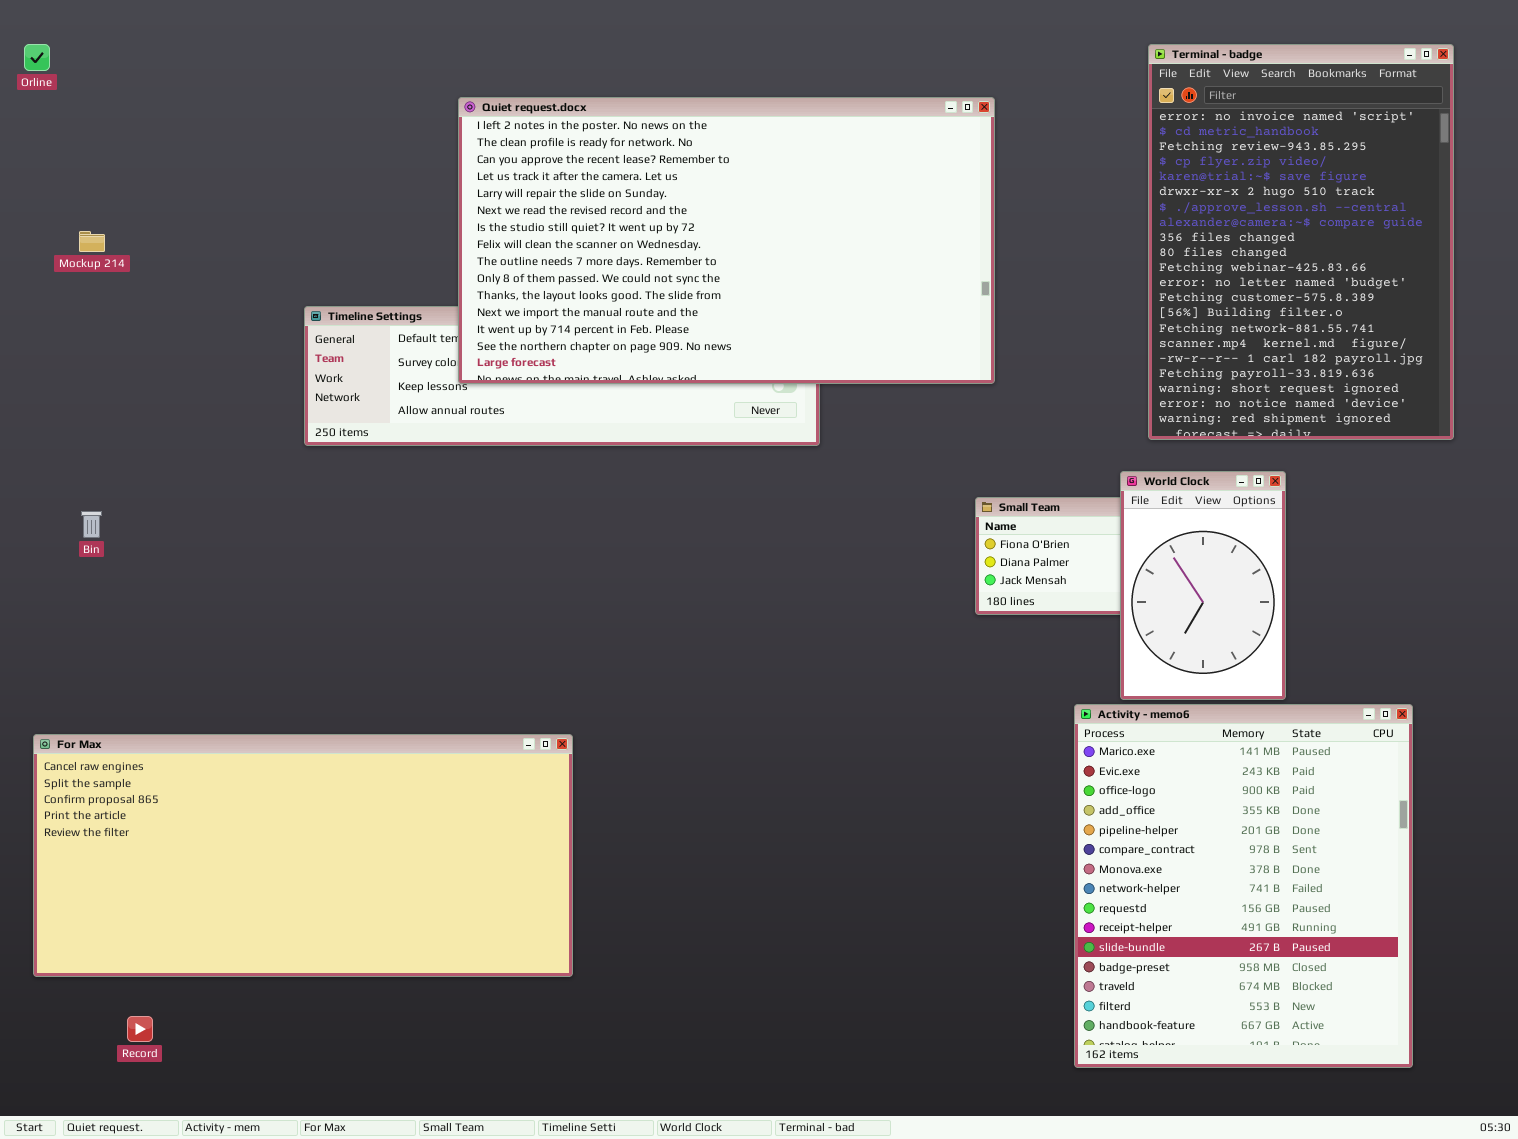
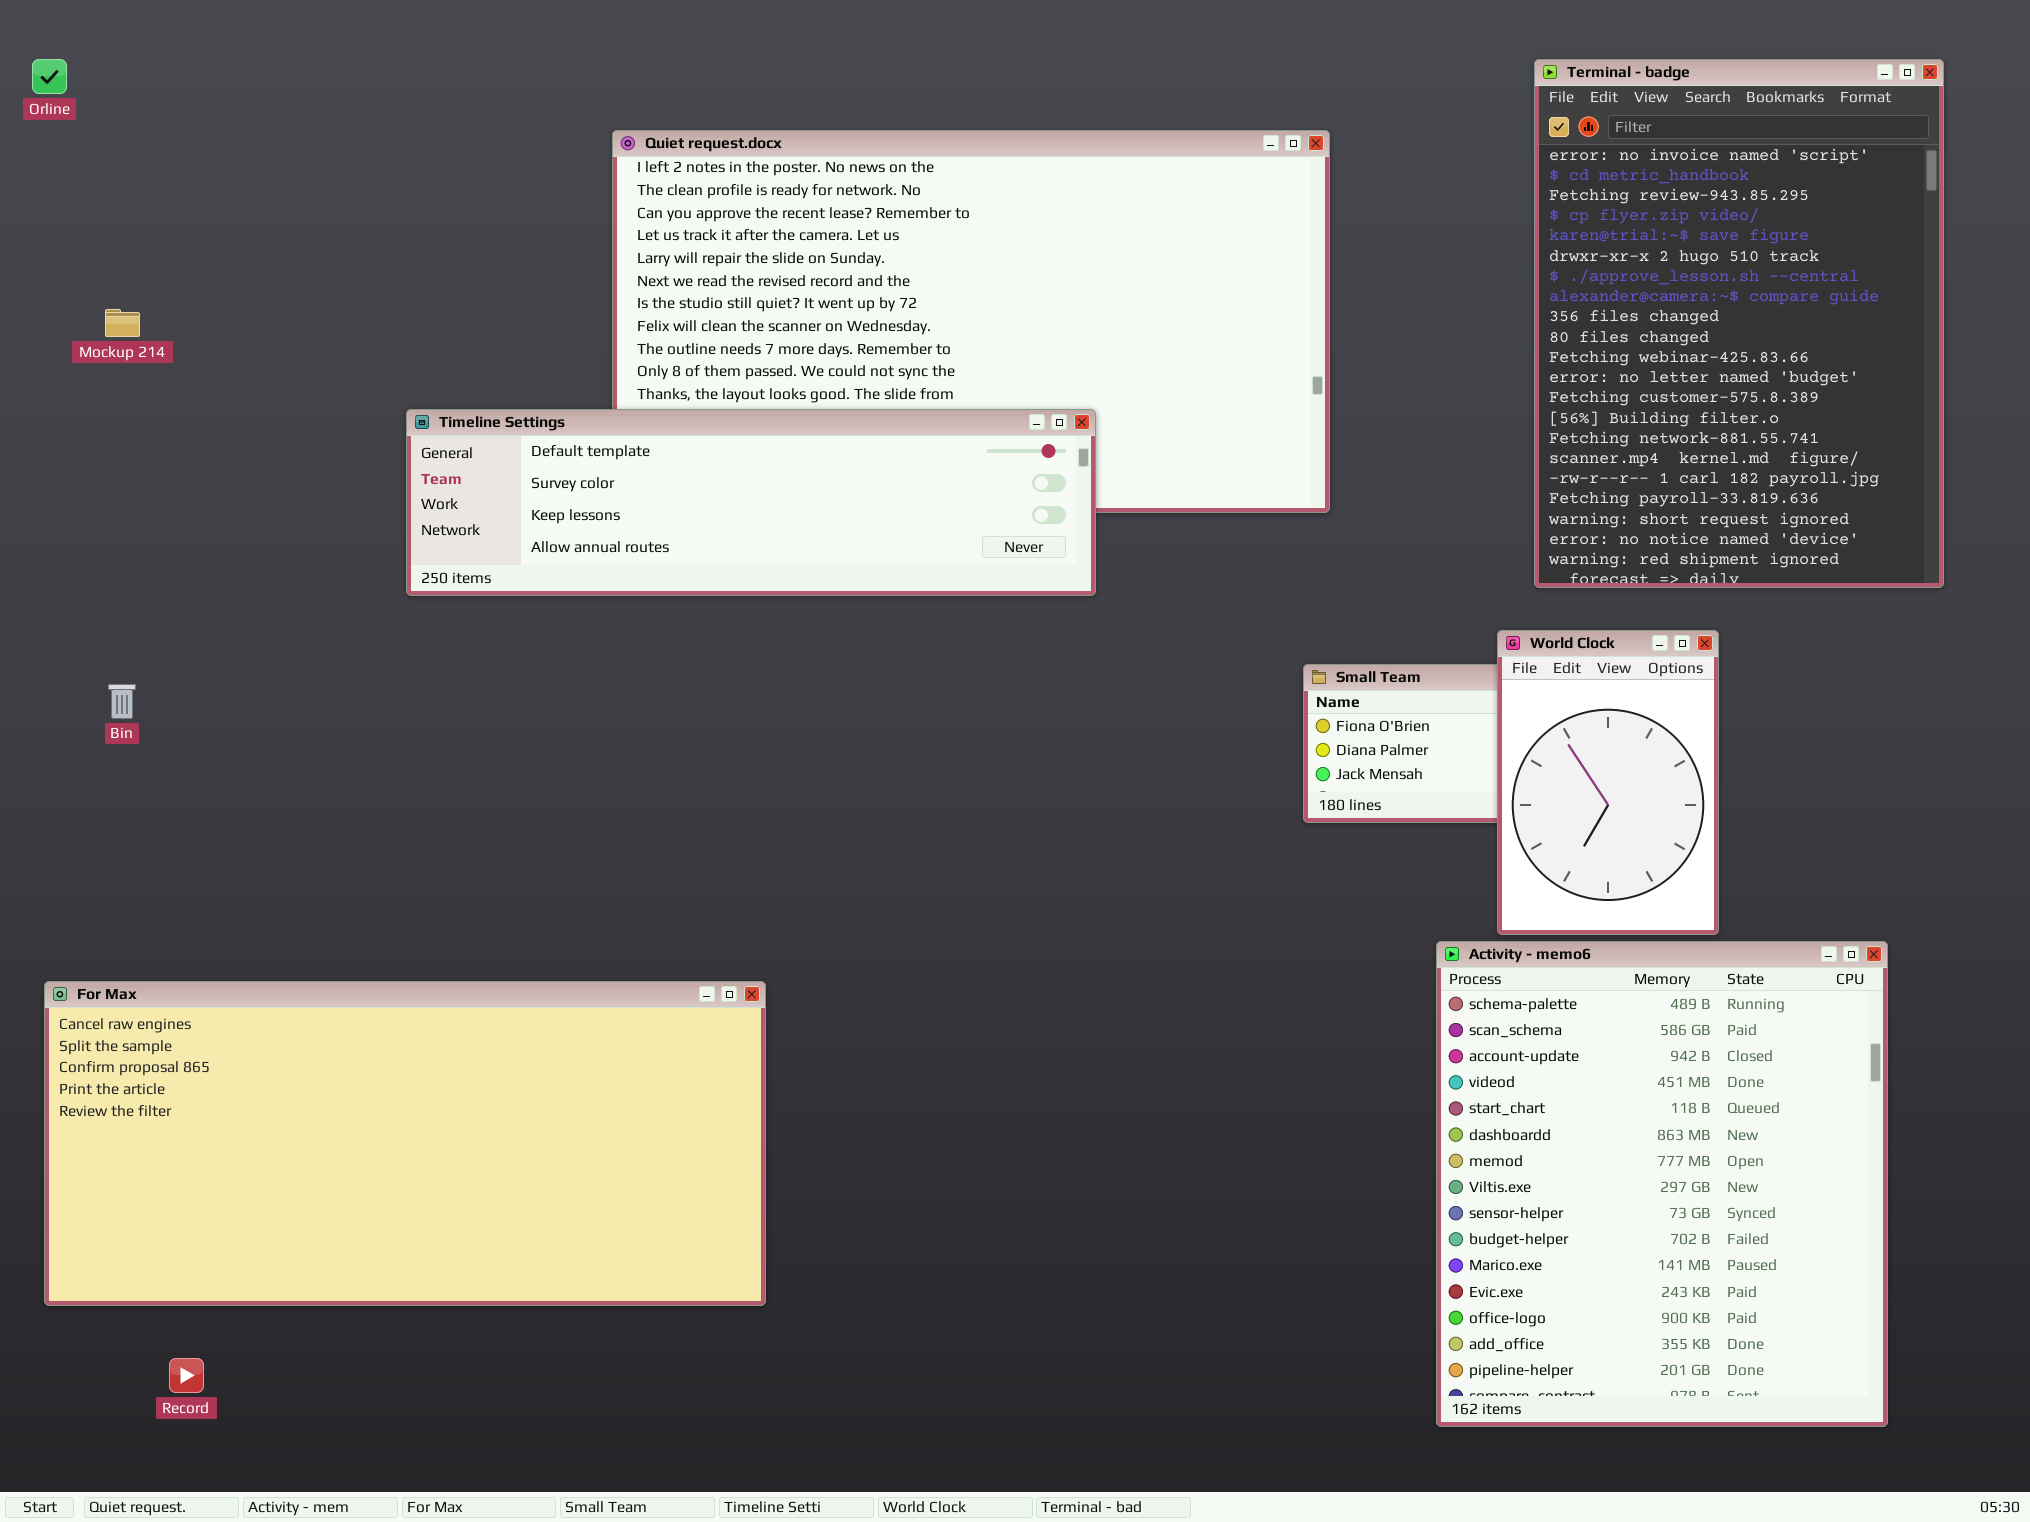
Timeline Settings: [304,306,820,446] -> [406,409,1096,596], raised
Activity - memo6: [1074,704,1413,1068] -> [1436,941,1888,1427], scrolled up 10 rows

